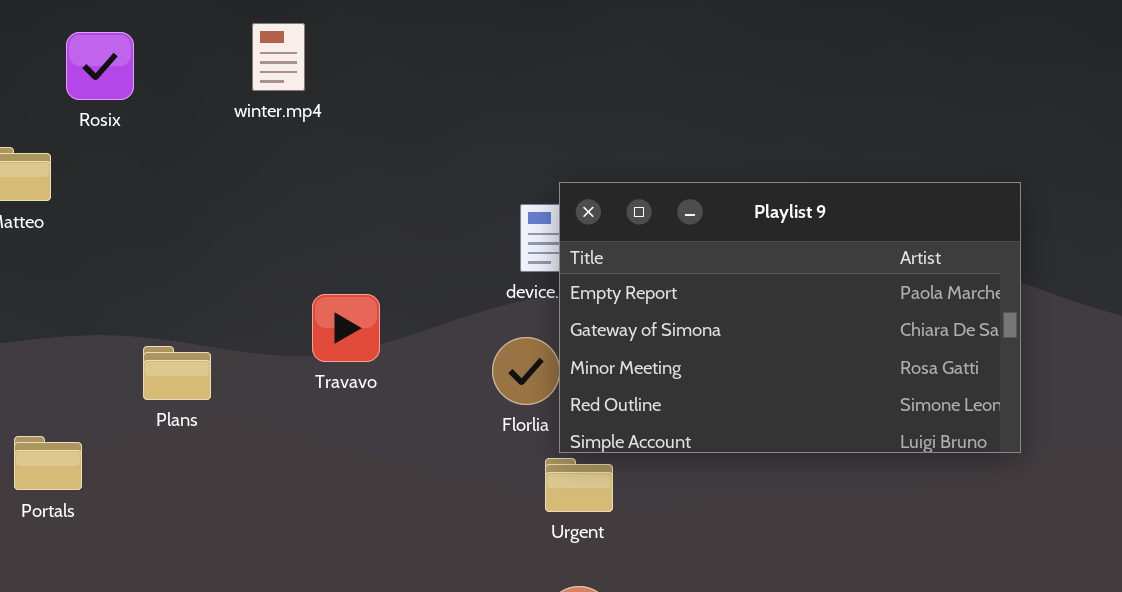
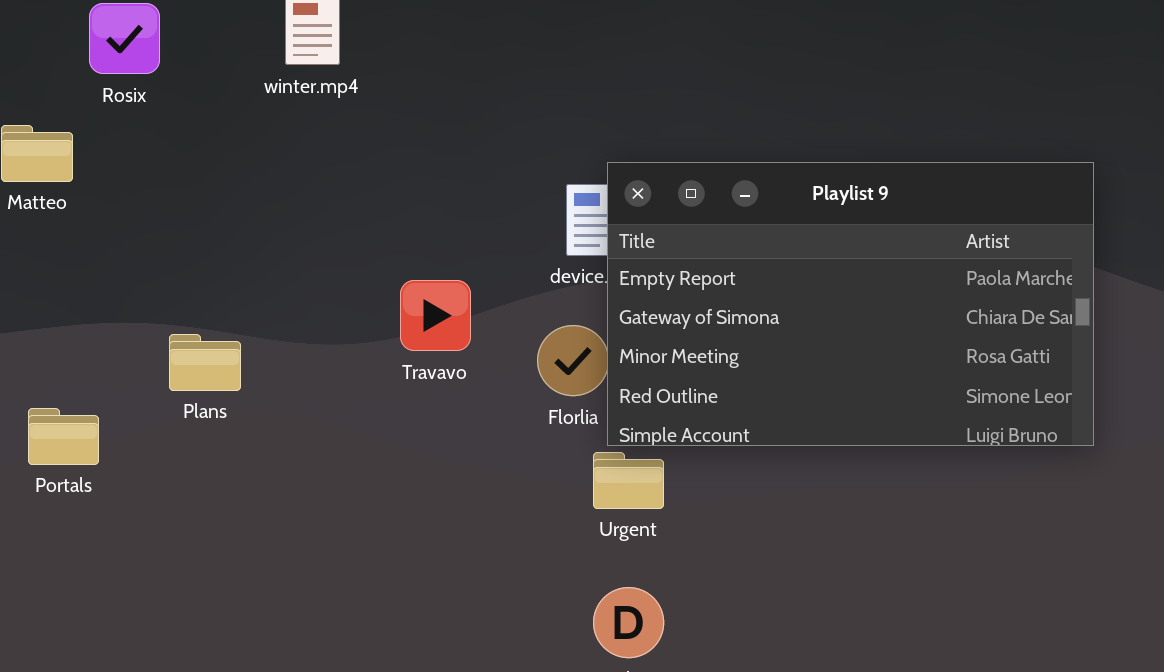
Travavo: [312,294,380,362] -> [400,280,471,351], moved
Portals: [14,436,82,490] -> [28,408,99,465], moved

